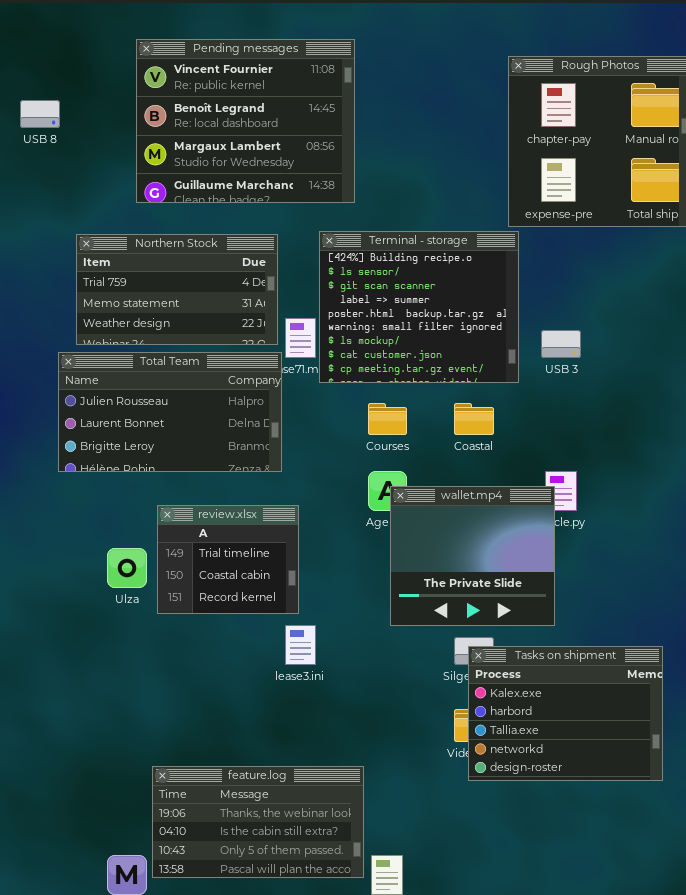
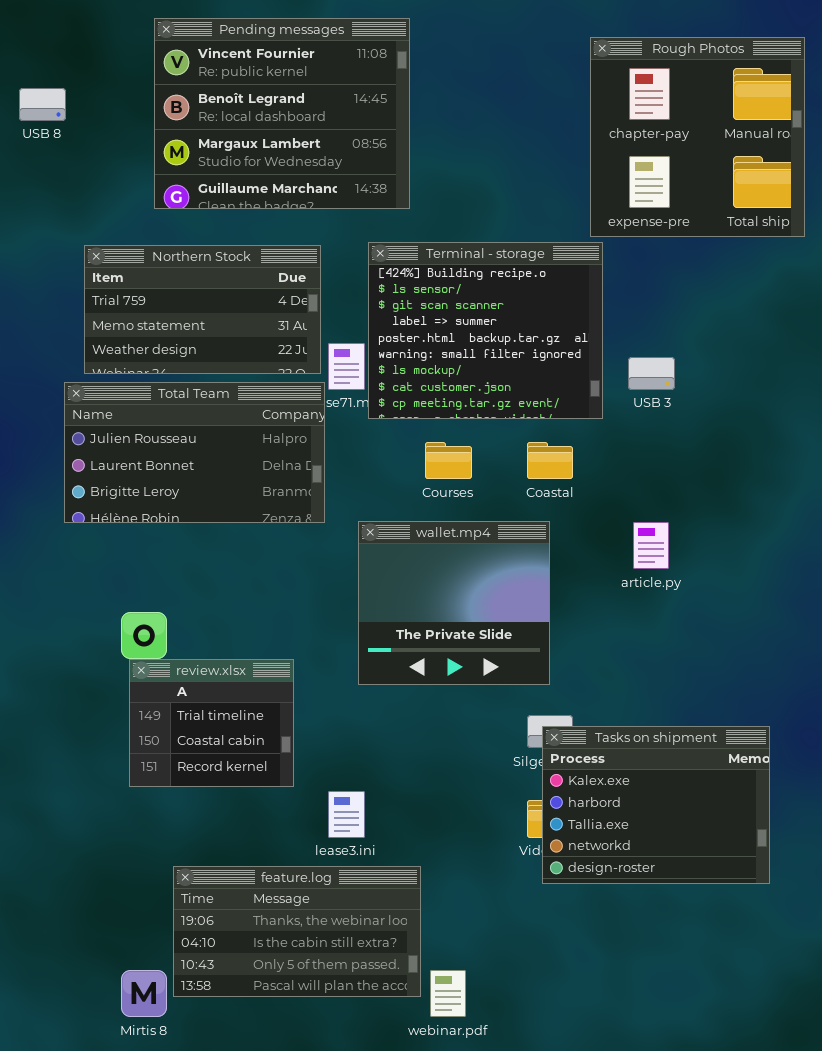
wallet.mp4: [390,486,555,626] -> [358,521,550,685], moved
review.xlsx: [157,505,299,614] -> [129,659,294,787], moved
lease3.ini: [285,625,316,665] -> [328,791,365,838], moved

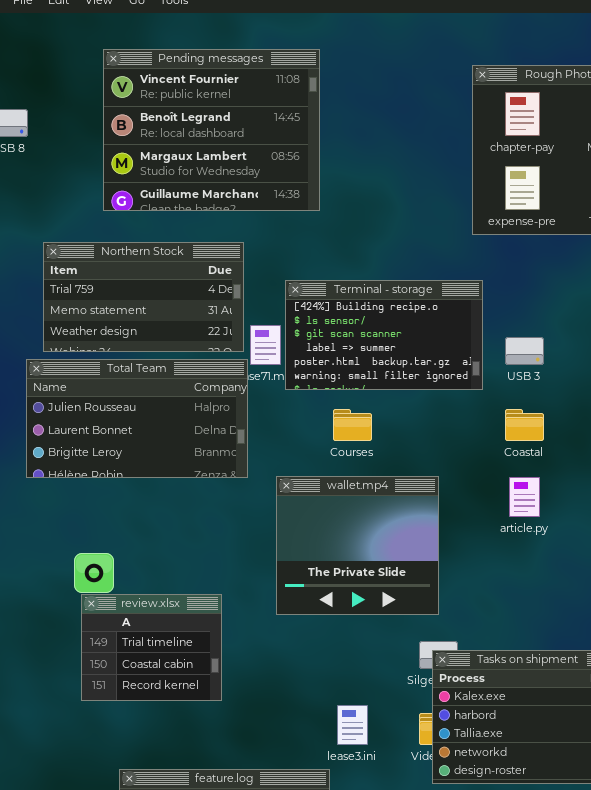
Terminal - storage: [368,242,603,419] -> [285,280,483,390], resized
Coastal: [527,442,573,479] -> [505,409,544,441], moved
lease3.ini: [328,791,365,838] -> [337,705,368,745], moved

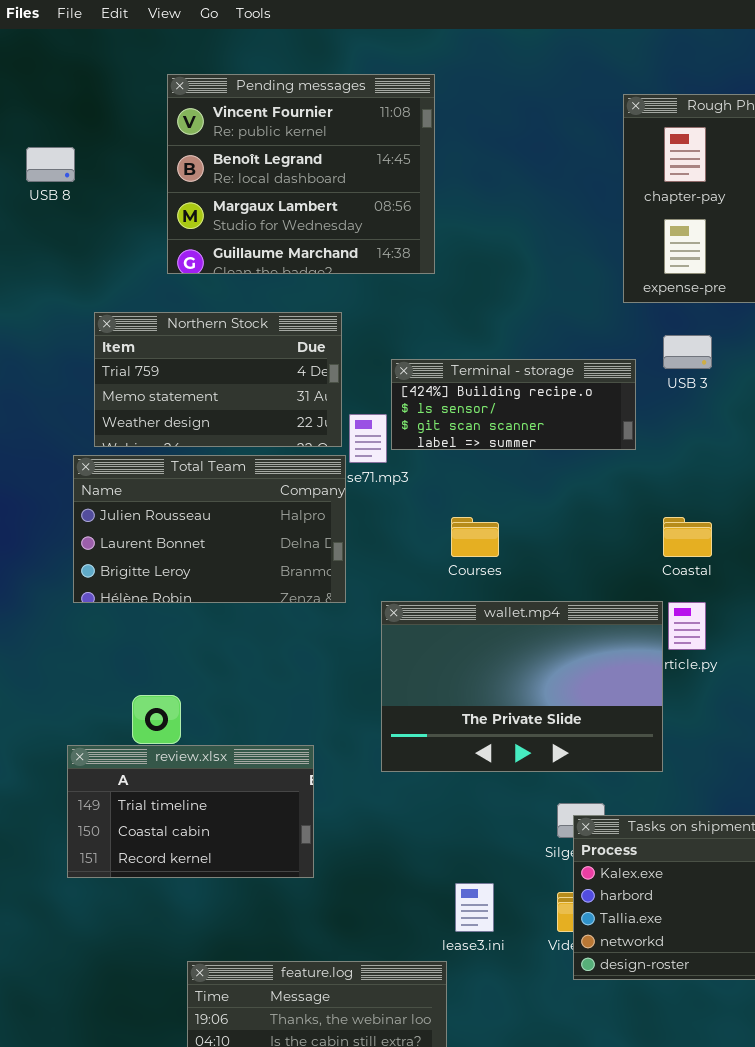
Terminal - storage: [285,280,483,390] -> [391,359,636,450], resized
USB 3: [505,337,544,365] -> [663,335,712,369], moved
wallet.mp4: [276,476,439,615] -> [381,601,663,772], resized
review.xlsx: [81,594,222,701] -> [67,745,314,878], resized

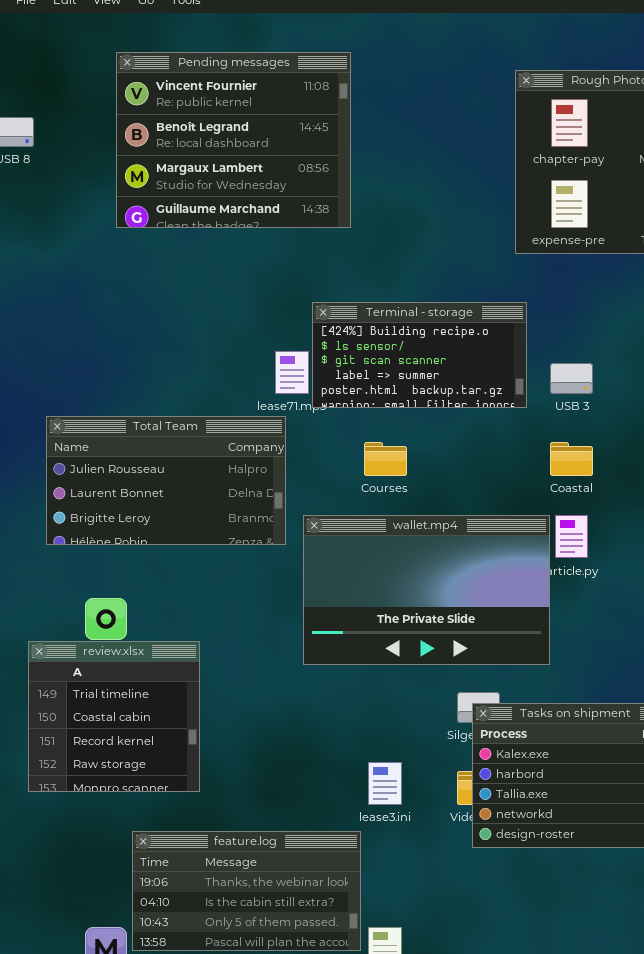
Northern Stock: [94,312,342,447] -> none, closed
USB 3: [663,335,712,369] -> [550,363,593,394], moved
Terminal - storage: [391,359,636,450] -> [312,302,527,408], resized
Total Team: [73,455,346,603] -> [46,416,286,545], moved
review.xlsx: [67,745,314,878] -> [28,641,200,792], resized

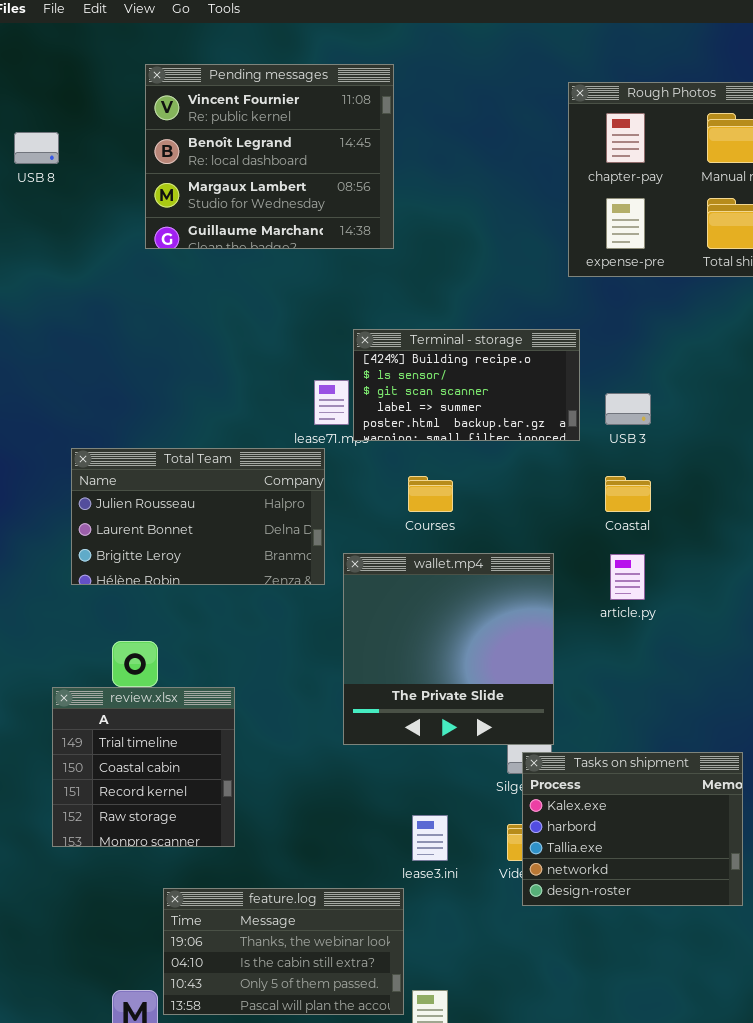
wallet.mp4: [303,515,550,665] -> [343,553,554,745], resized

